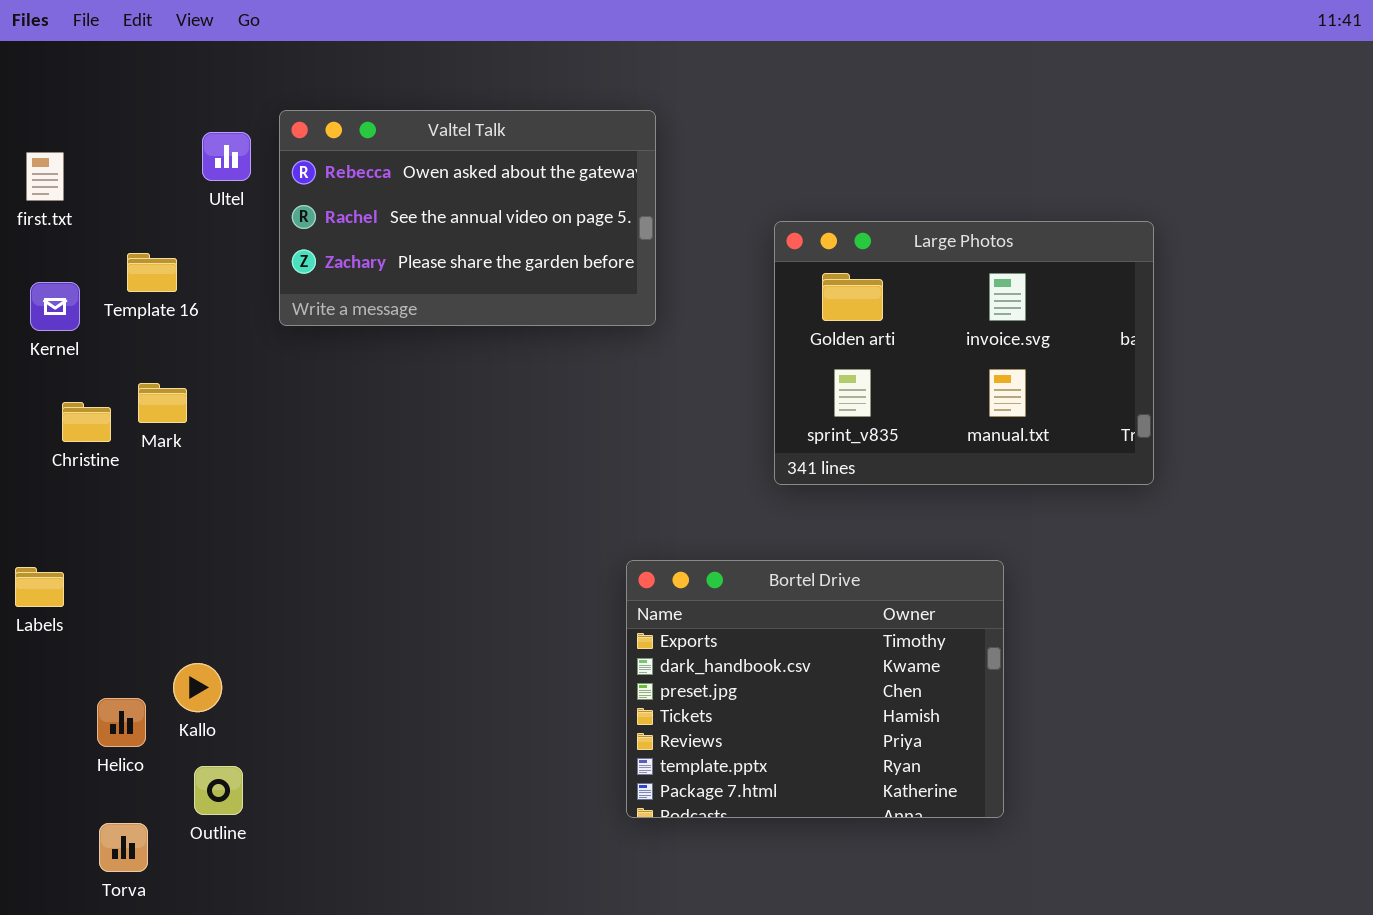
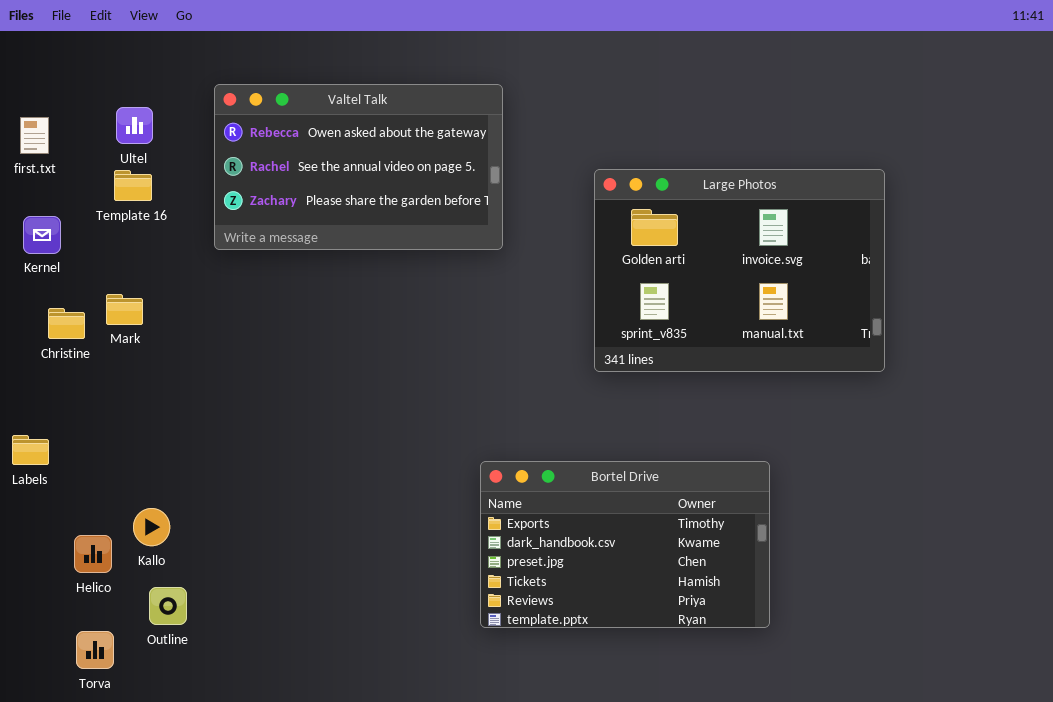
Ultel: [202,132,251,181] -> [116,107,153,144], moved
Template 16: [127,253,177,292] -> [114,170,152,201], moved
Bortel Drive: [626,560,1004,818] -> [480,461,770,628], resized

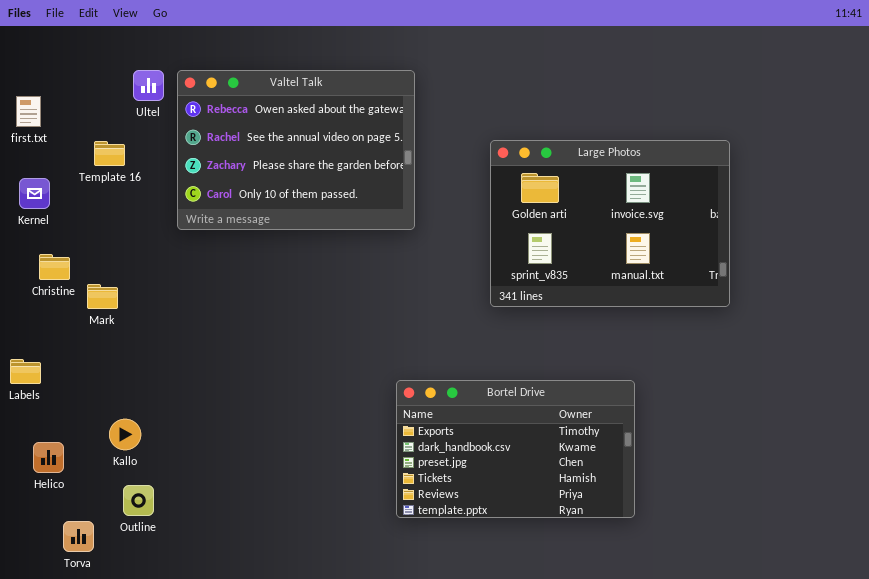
Valtel Talk: [214,84,503,250] -> [177,70,415,230], resized
Ultel: [116,107,153,144] -> [133,70,164,101], moved
Mark: [106,294,143,325] -> [87,284,118,309], moved
Helico: [74,535,112,573] -> [33,442,64,473], moved

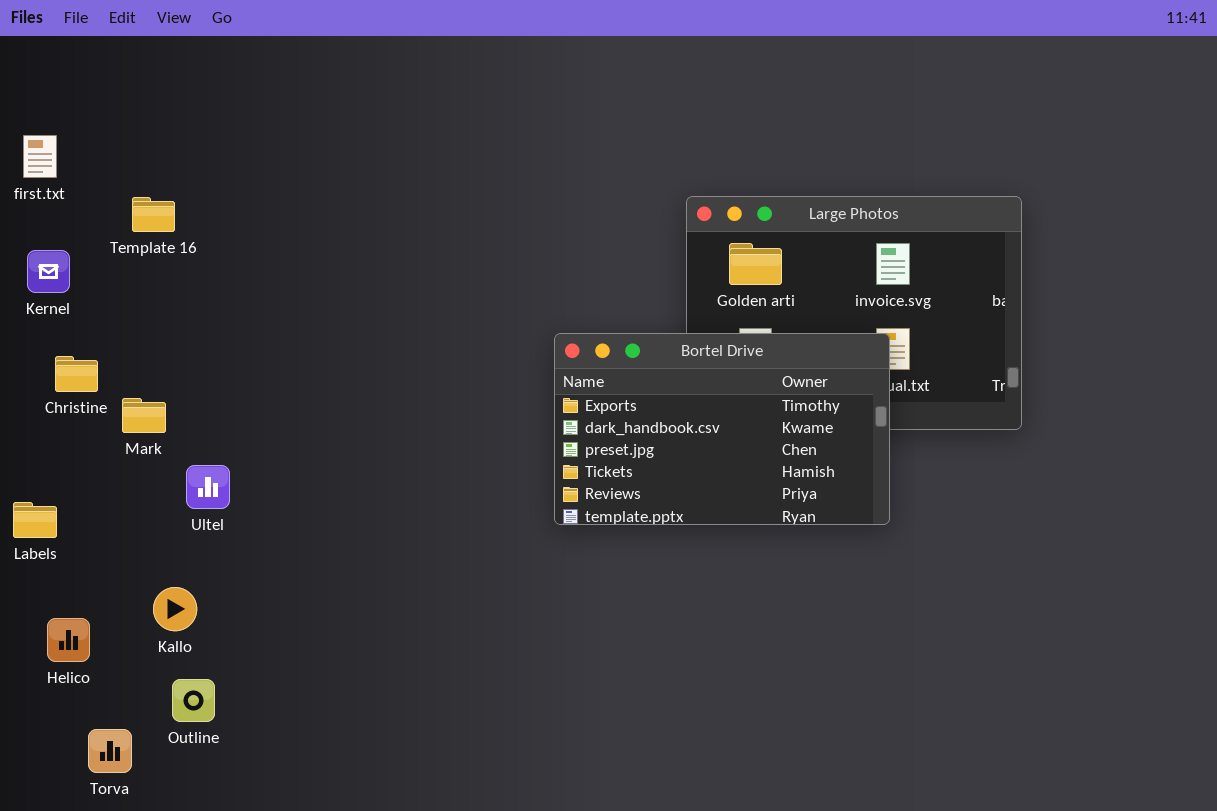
Ultel: [133,70,164,101] -> [186,465,230,509], moved
Valtel Talk: [177,70,415,230] -> none, closed
Bortel Drive: [396,380,635,518] -> [554,333,890,525], moved

